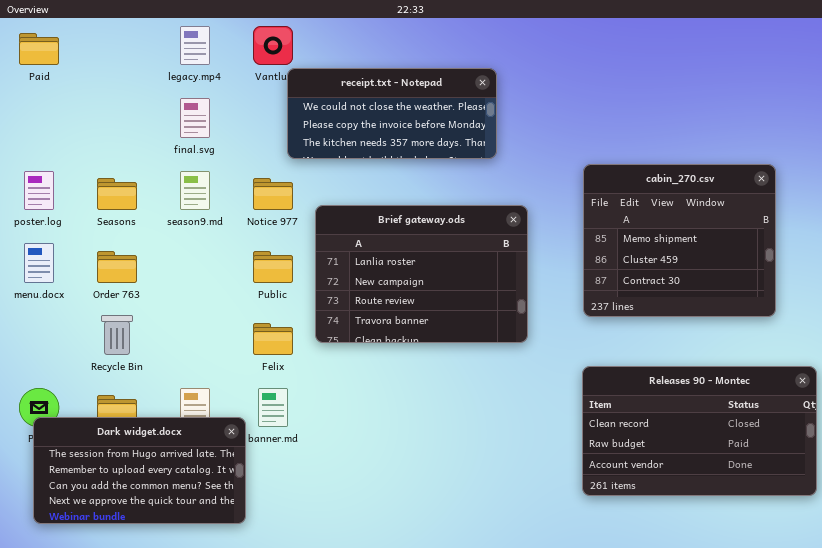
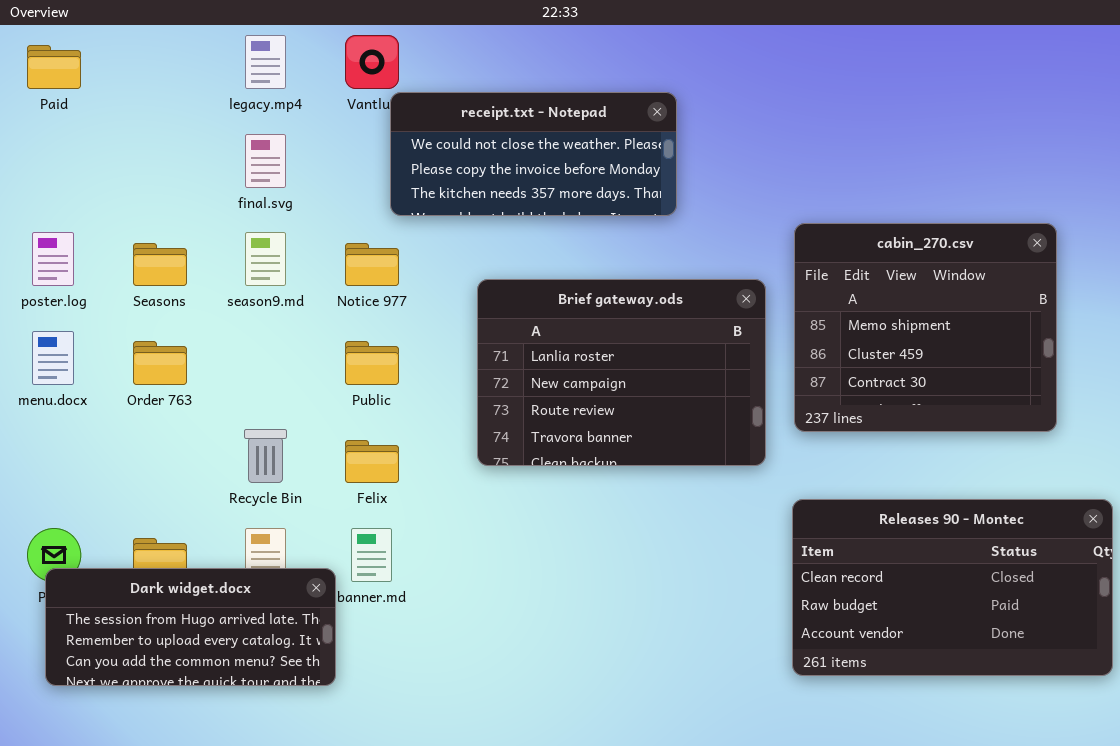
Brief gateway.ods: [315,205,528,343] -> [477,279,766,466], moved
Recycle Bin: [101,315,133,355] -> [244,429,287,483], moved
Dark widget.docx: [33,417,246,524] -> [45,568,336,686], resized

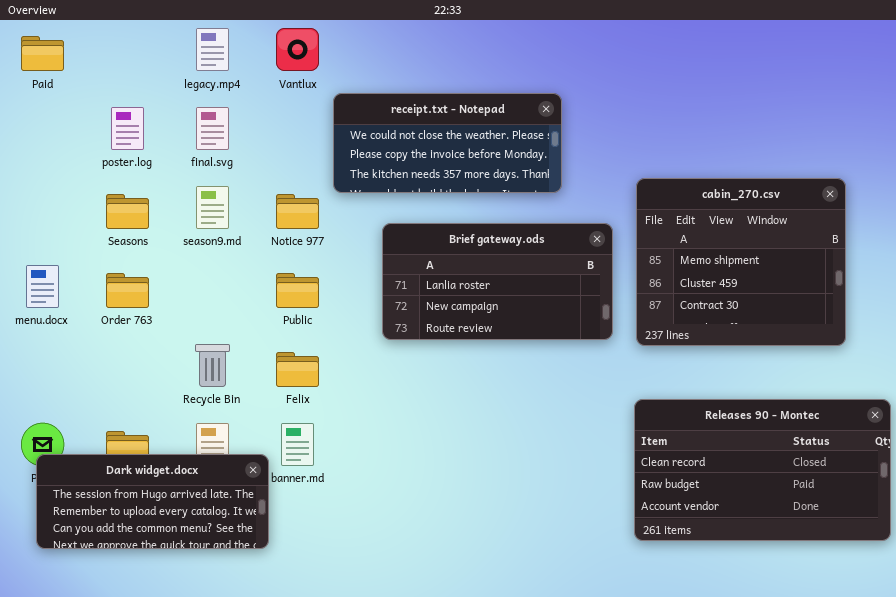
receipt.txt - Notepad: [390,92,677,216] -> [333,93,562,193], moved
poster.log: [32,232,74,286] -> [111,107,144,150], moved
Brief gateway.ods: [477,279,766,466] -> [382,223,613,340], resized

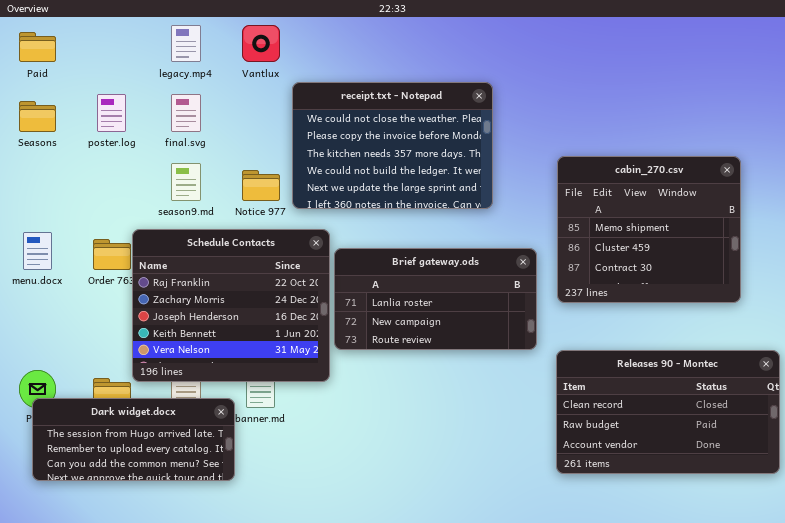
receipt.txt - Notepad: [333,93,562,193] -> [292,82,493,209], resized
Seasons: [106,194,149,229] -> [19,101,56,132], moved
Brief gateway.ods: [382,223,613,340] -> [334,248,537,350], moved
Schedule Contacts: none -> [132,229,330,382], opened

